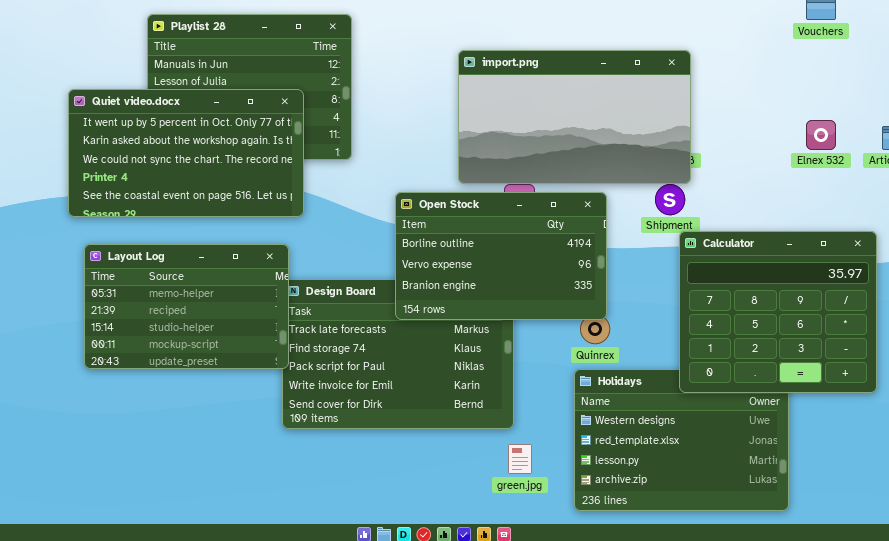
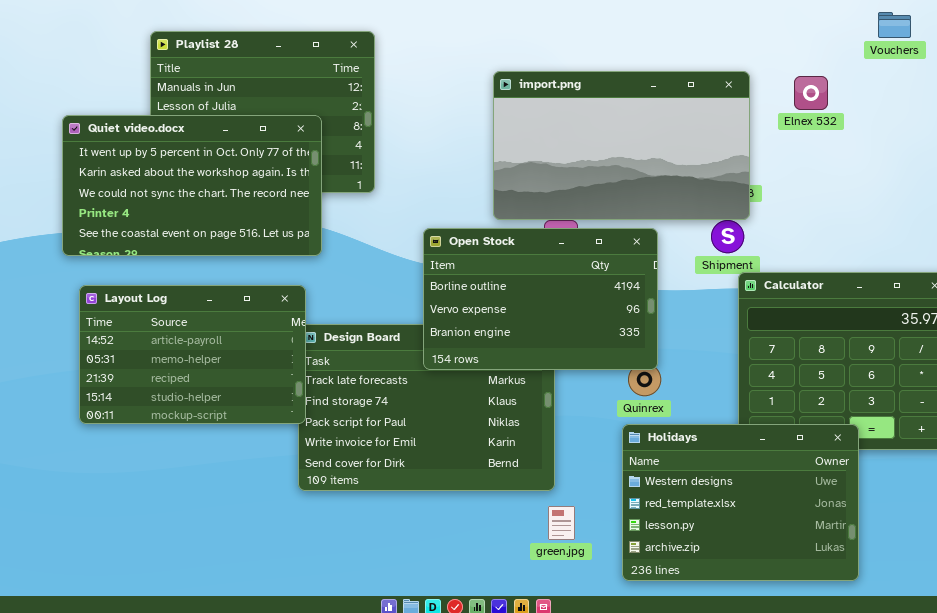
Elnex 532: [806,120,836,150] -> [794,76,828,110], moved
Layout Log: [84,244,289,369] -> [79,285,306,424], scrolled up 1 row
Holidays: [574,369,789,511] -> [622,424,859,581], raised

